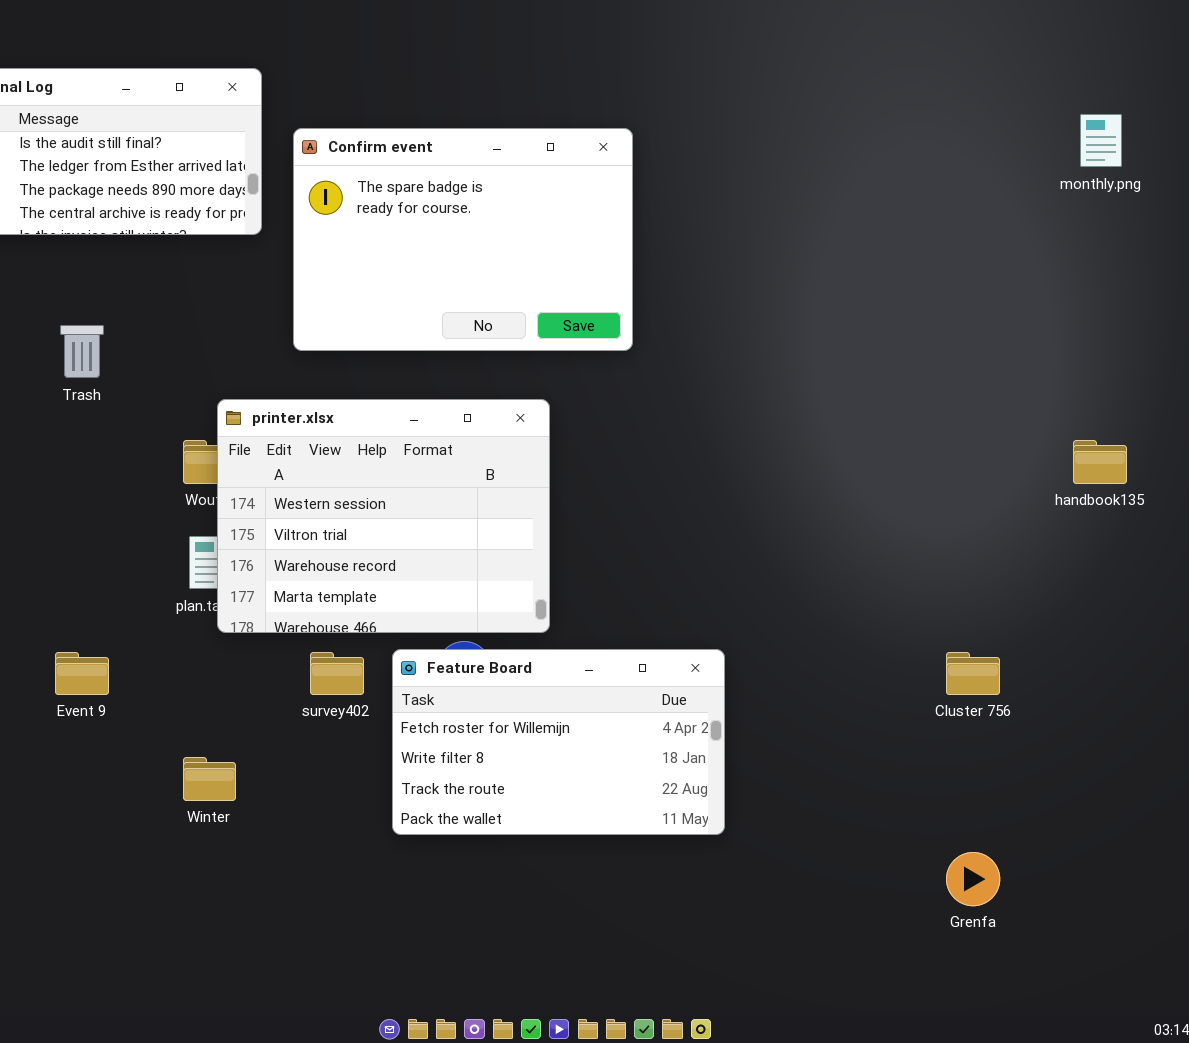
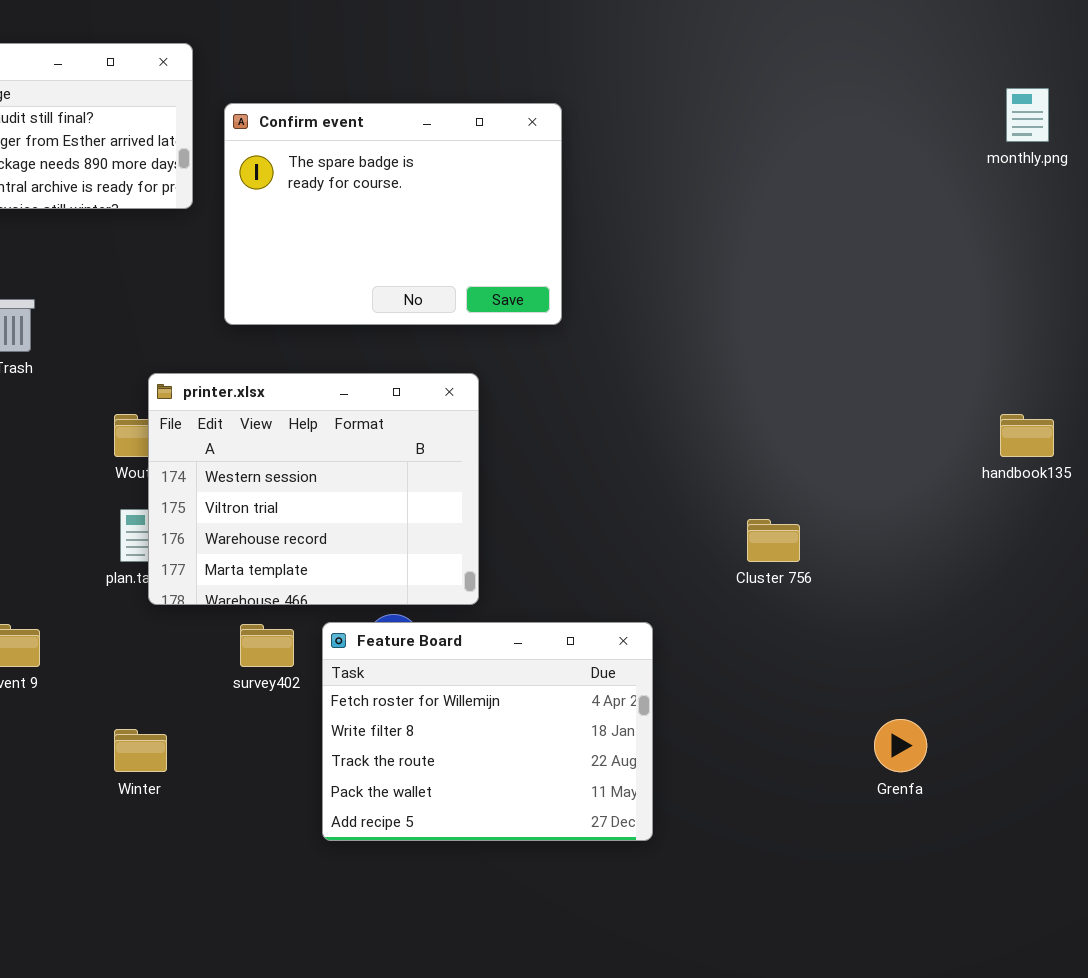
Feature Board: [392,649,725,835] -> [322,622,653,841], resized
Cluster 756: [946,652,1000,695] -> [747,519,800,562], moved
Grenfa: [946,852,1000,906] -> [874,719,927,772], moved

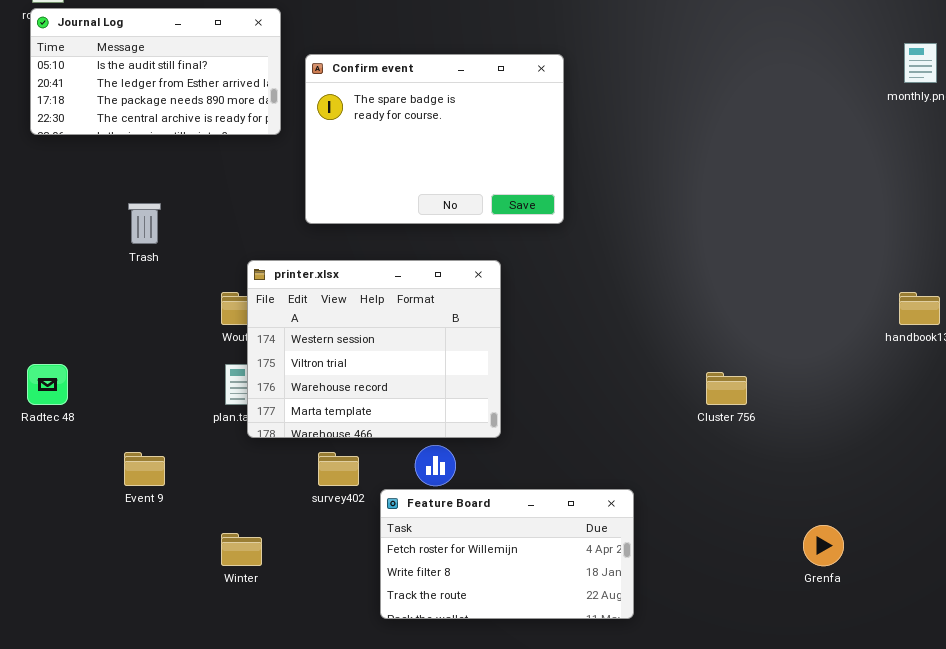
Feature Board: [322,622,653,841] -> [380,489,634,619], resized

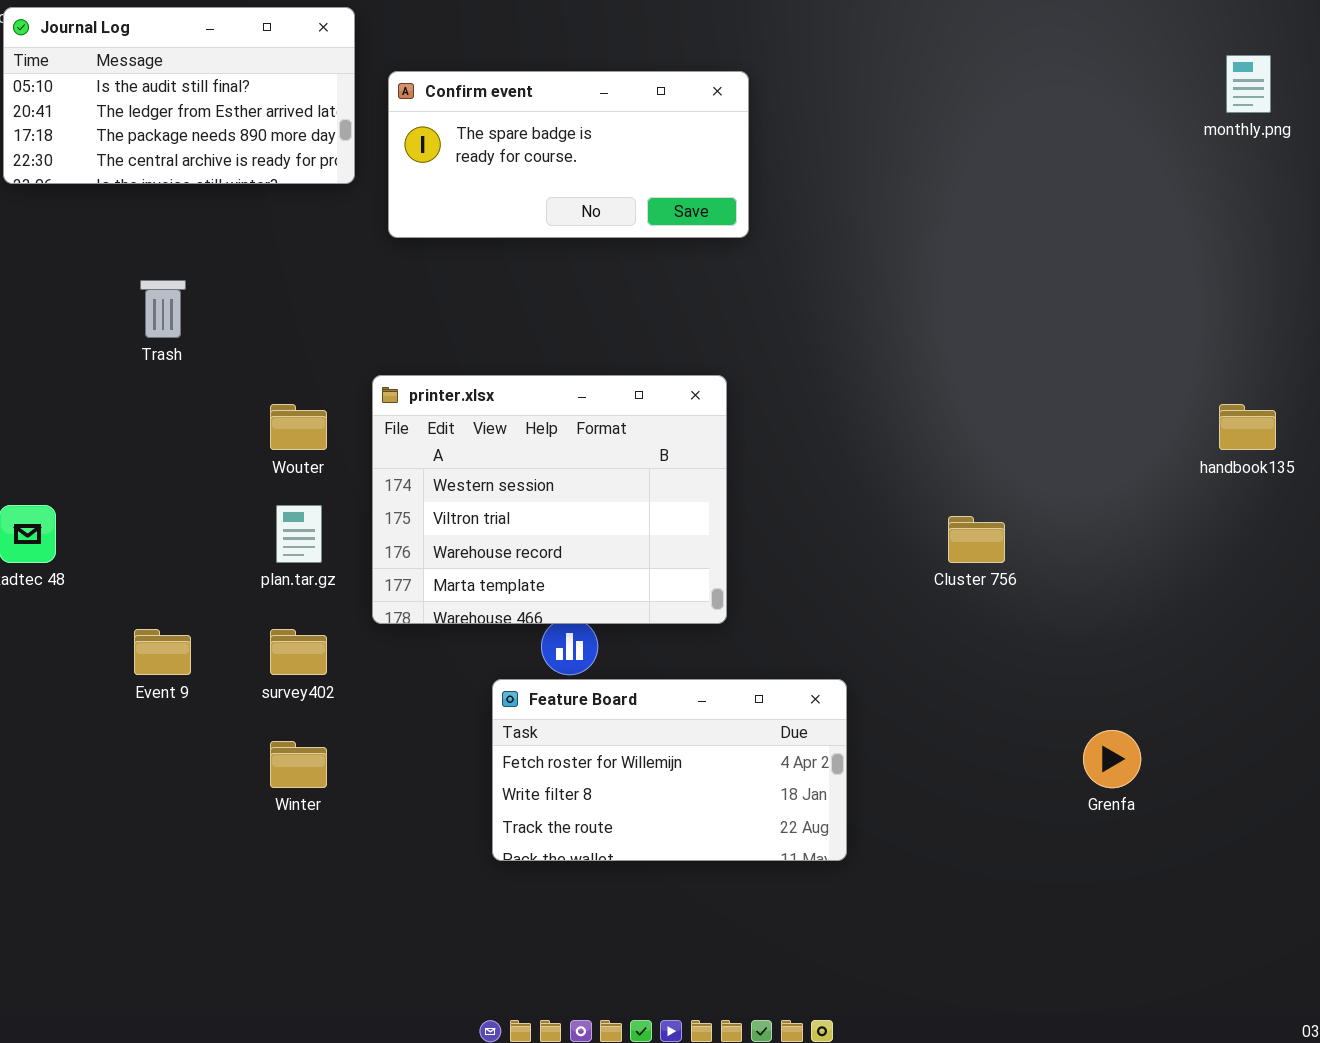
Confirm event: [305,54,564,224] -> [388,71,749,238], resized
printer.xlsx: [247,260,501,438] -> [372,375,727,624], moved
survey402: [318,452,359,486] -> [270,629,327,675], moved

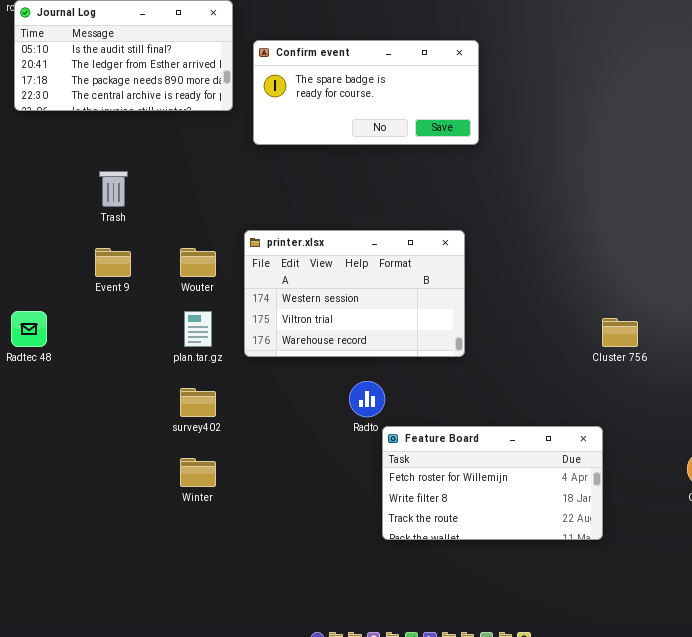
printer.xlsx: [372,375,727,624] -> [244,230,465,357], resized
Event 9: [134,629,191,675] -> [95,248,131,277], moved
Feature Board: [492,679,847,861] -> [382,426,603,540], moved

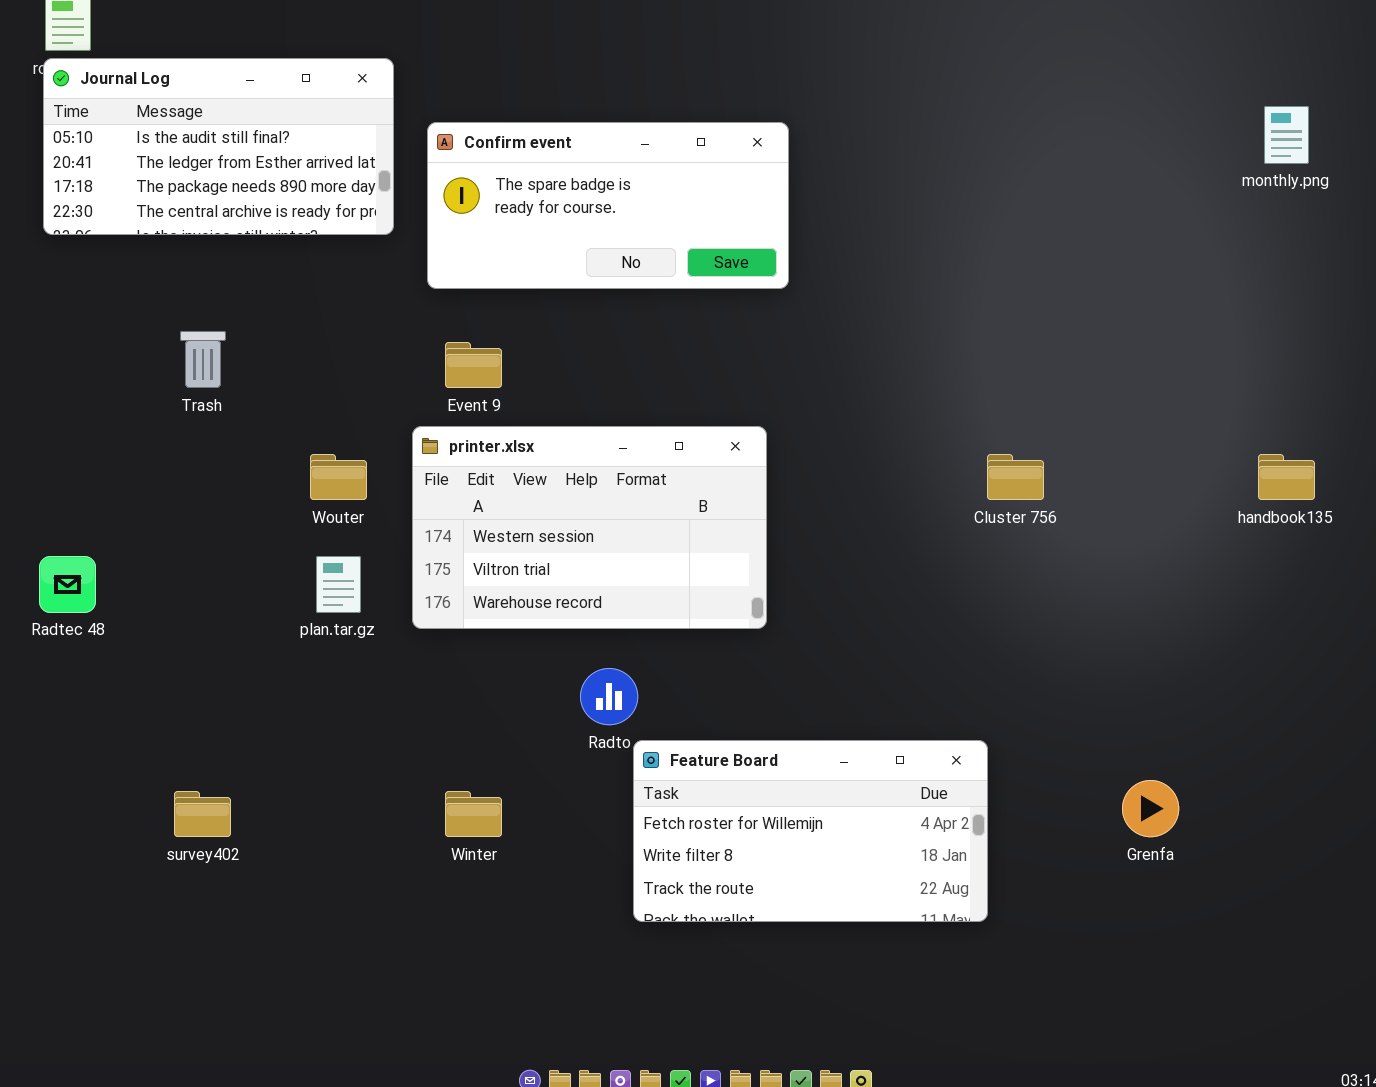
Event 9: [95,248,131,277] -> [445,342,502,388], moved
Cluster 756: [602,318,638,347] -> [987,454,1044,500], moved
survey402: [180,388,216,417] -> [174,791,231,837], moved
Winter: [180,458,216,487] -> [445,791,502,837], moved

